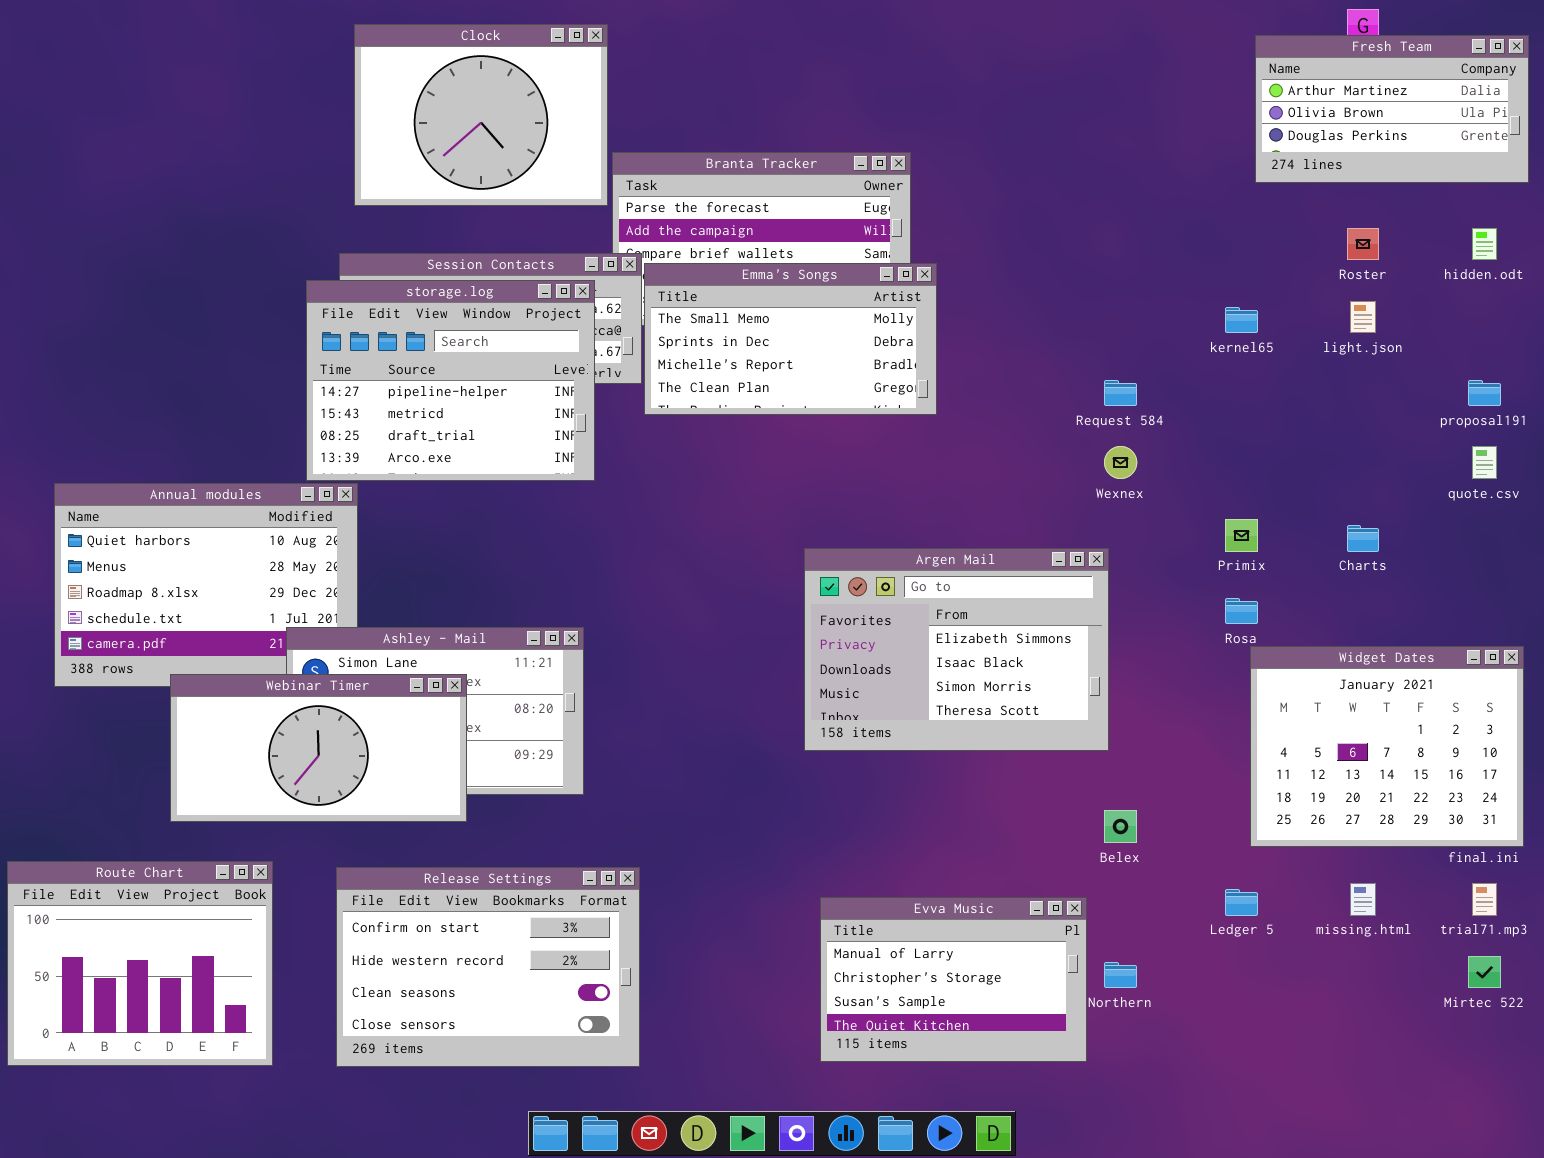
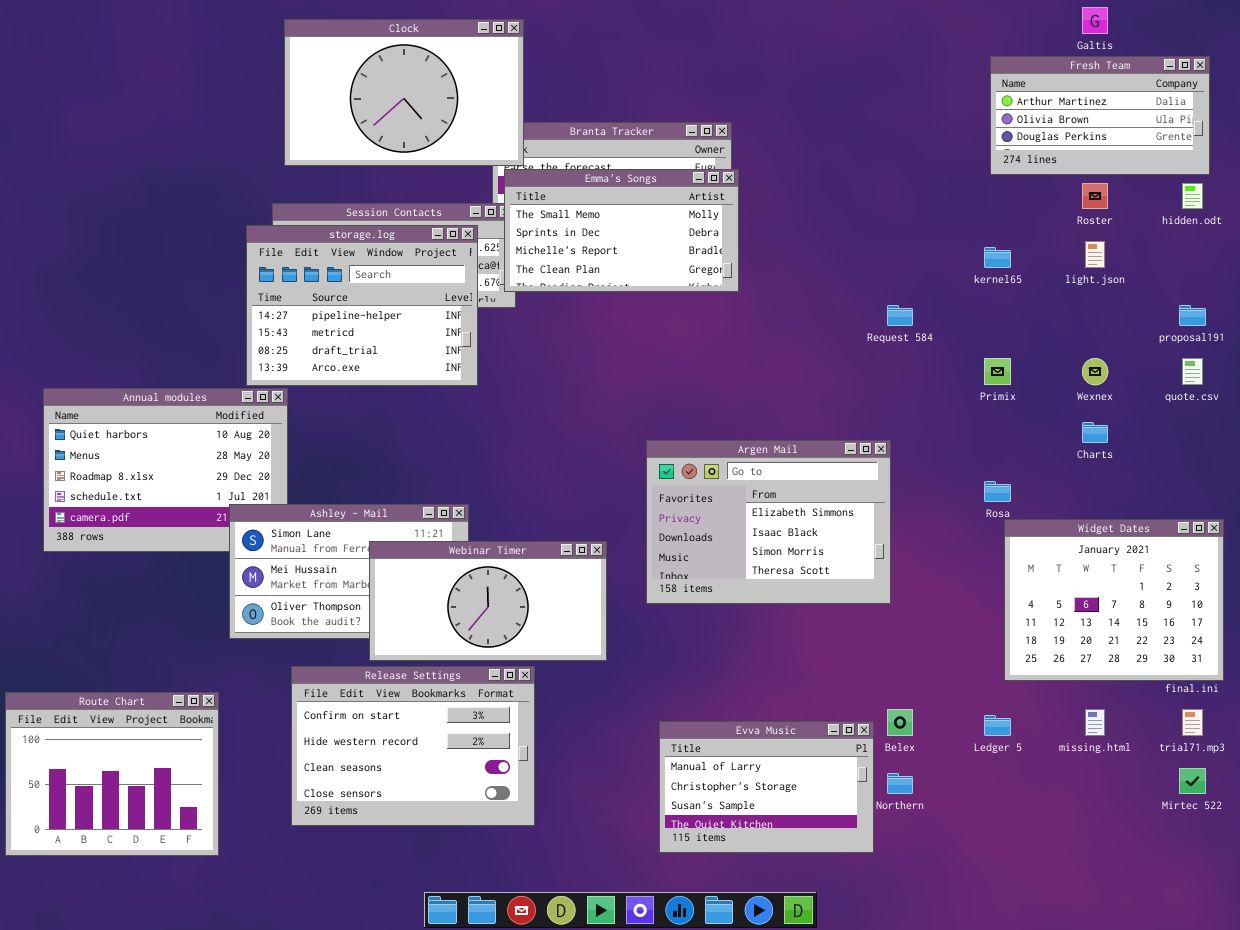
Clock: [354,24,608,206] -> [284,19,524,166], resized
Fresh Team: [1255,35,1529,183] -> [990,56,1210,175], moved
Emma's Songs: [644,263,937,415] -> [504,169,739,292], moved
Wexnex: [1104,446,1137,479] -> [1082,358,1108,385], moved
Primix: [1225,519,1258,552] -> [984,358,1011,385], moved
Webinar Timer: [170,674,467,822] -> [369,541,607,661], moved
Belex: [1104,810,1137,843] -> [887,709,913,736], moved
Release Settings: [336,867,640,1067] -> [291,666,535,826], moved

